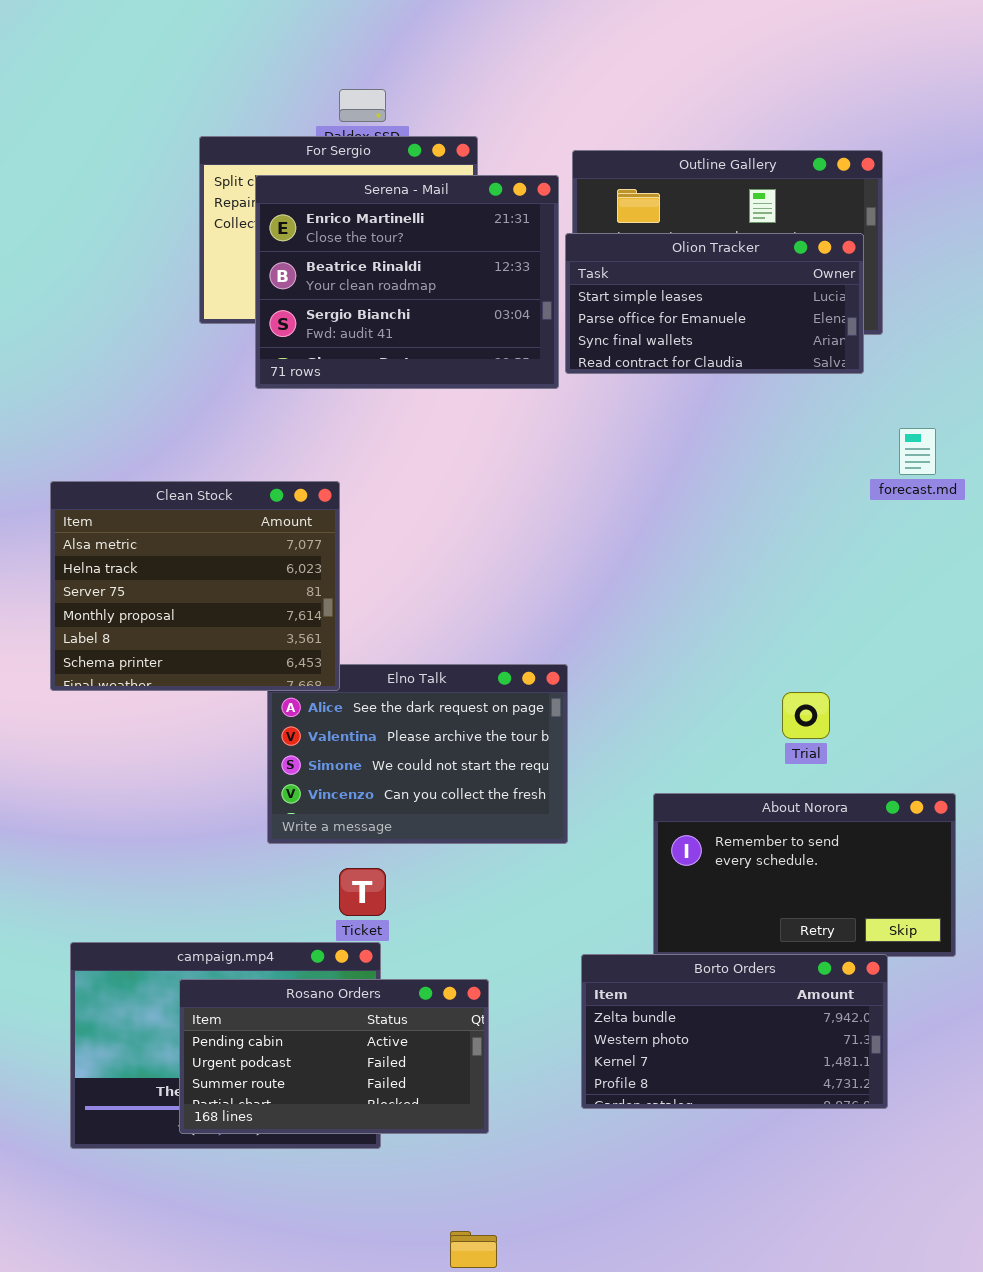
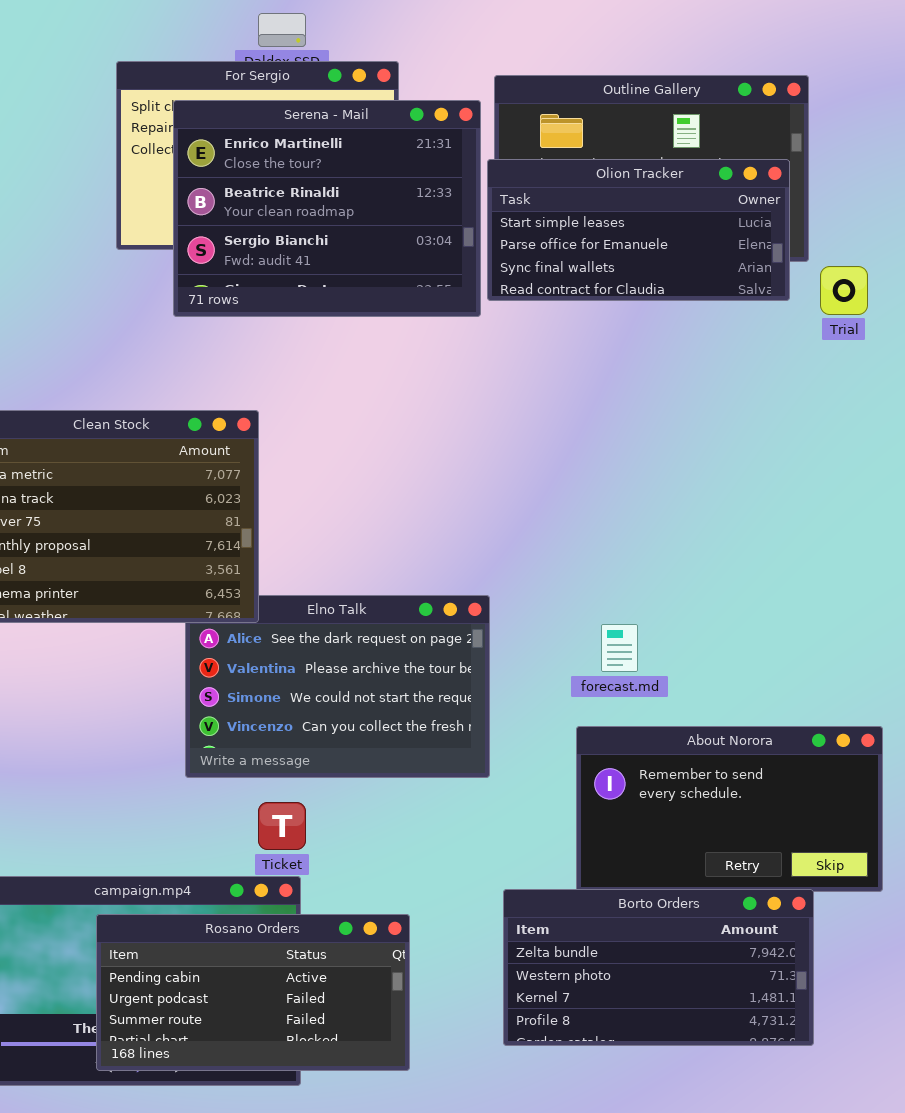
forecast.md: [899,428,936,475] -> [601,624,638,672], moved
Trial: [782,692,830,739] -> [820,266,868,315], moved

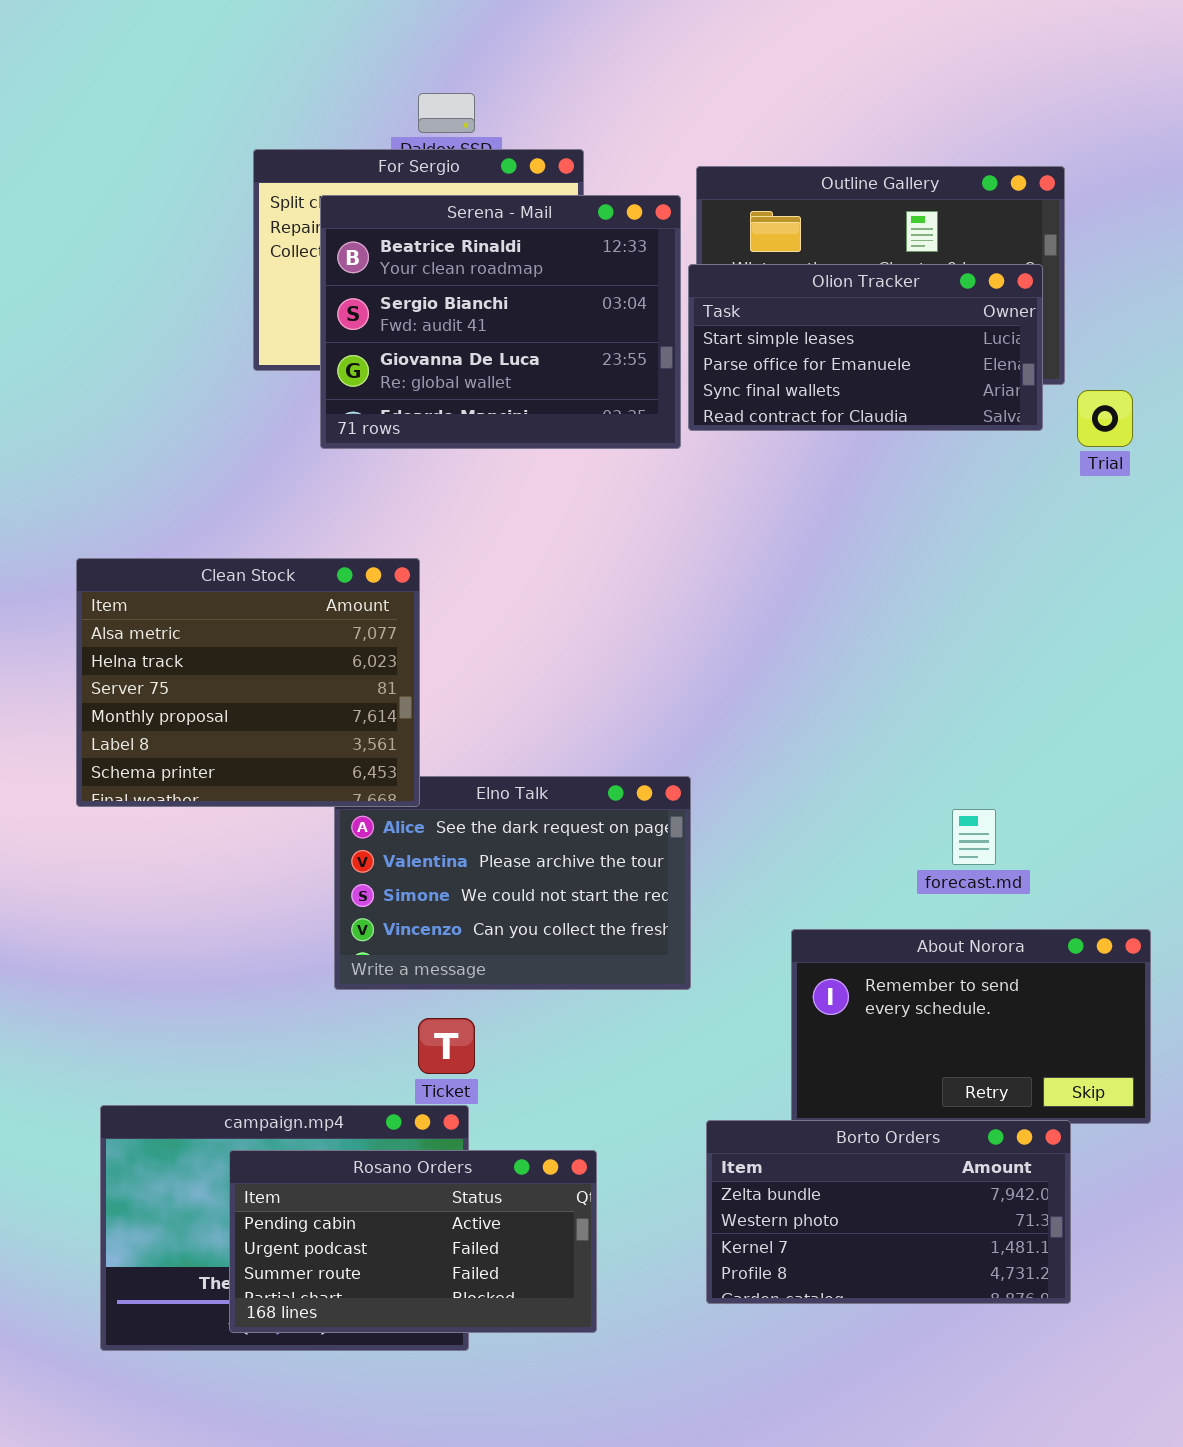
Serena - Mail: [173,100,481,317] -> [320,195,681,449], scrolled down 1 row
forecast.md: [601,624,638,672] -> [952,809,996,865], moved

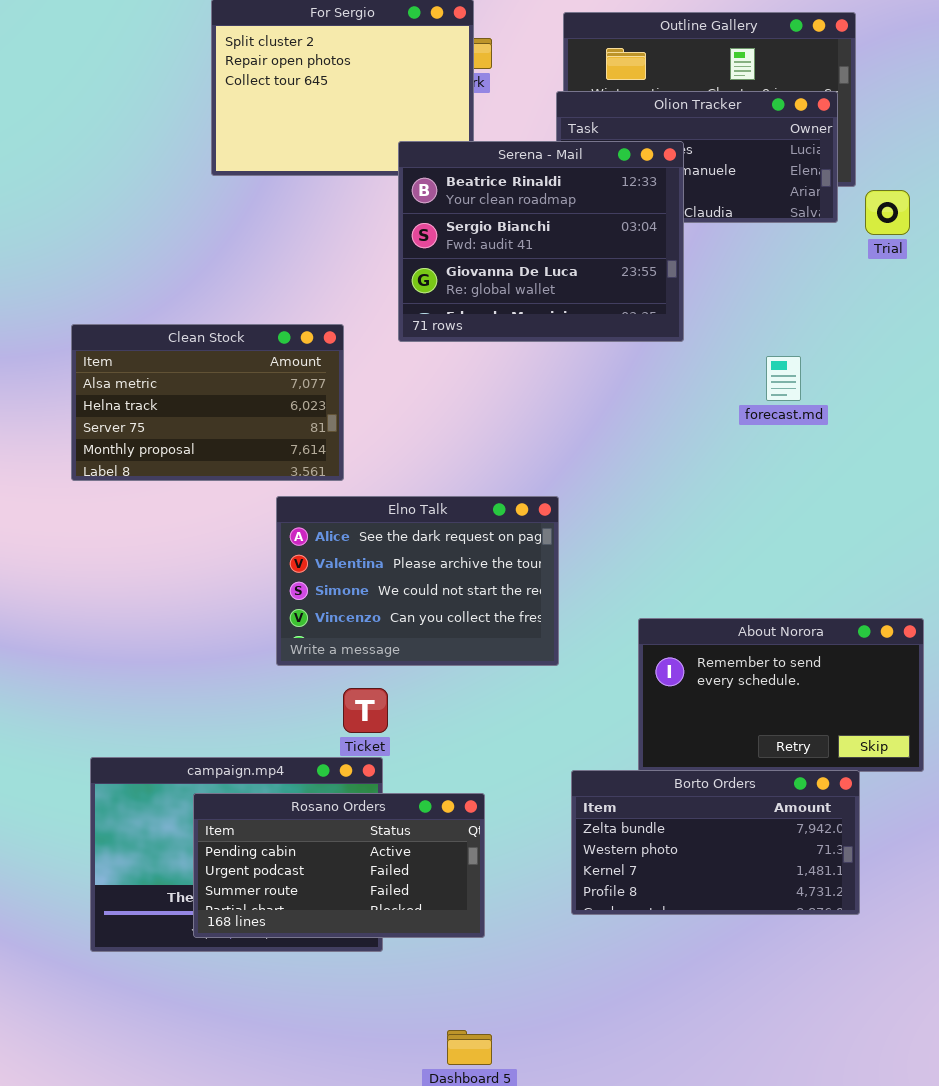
Serena - Mail: [320,195,681,449] -> [398,141,684,342], moved
Clean Stock: [76,558,420,807] -> [71,324,344,481], resized
forecast.md: [952,809,996,865] -> [766,356,801,401], moved

